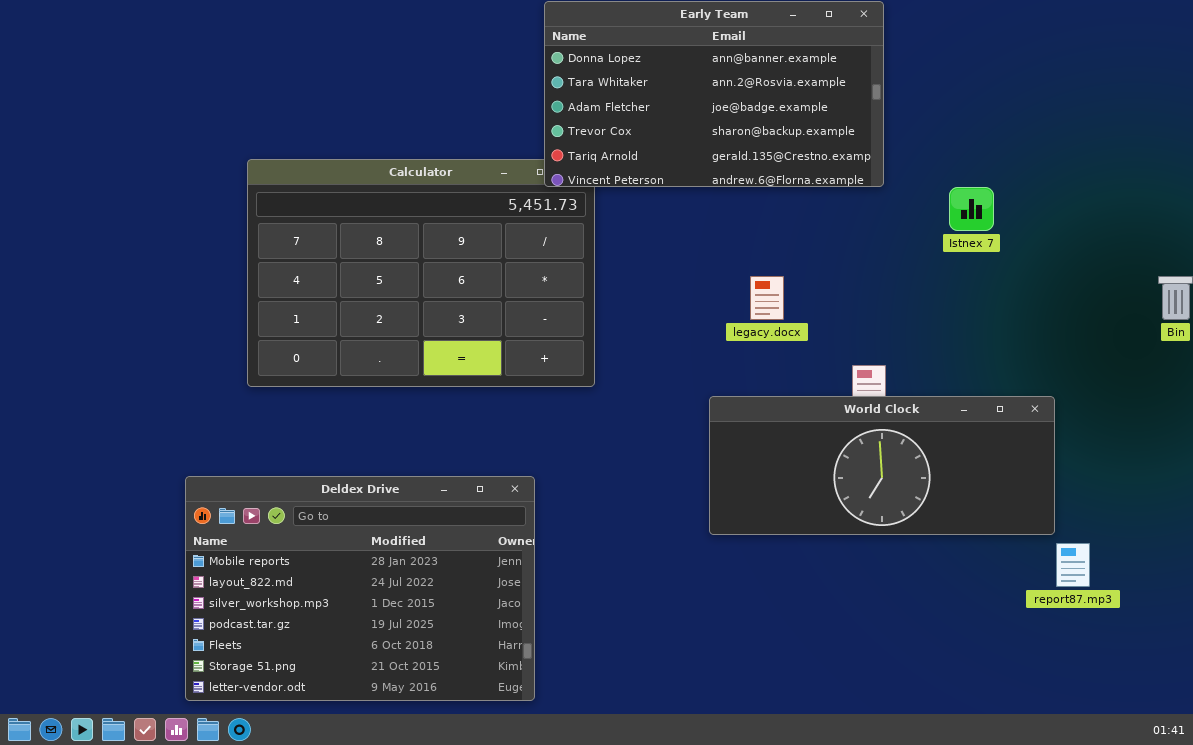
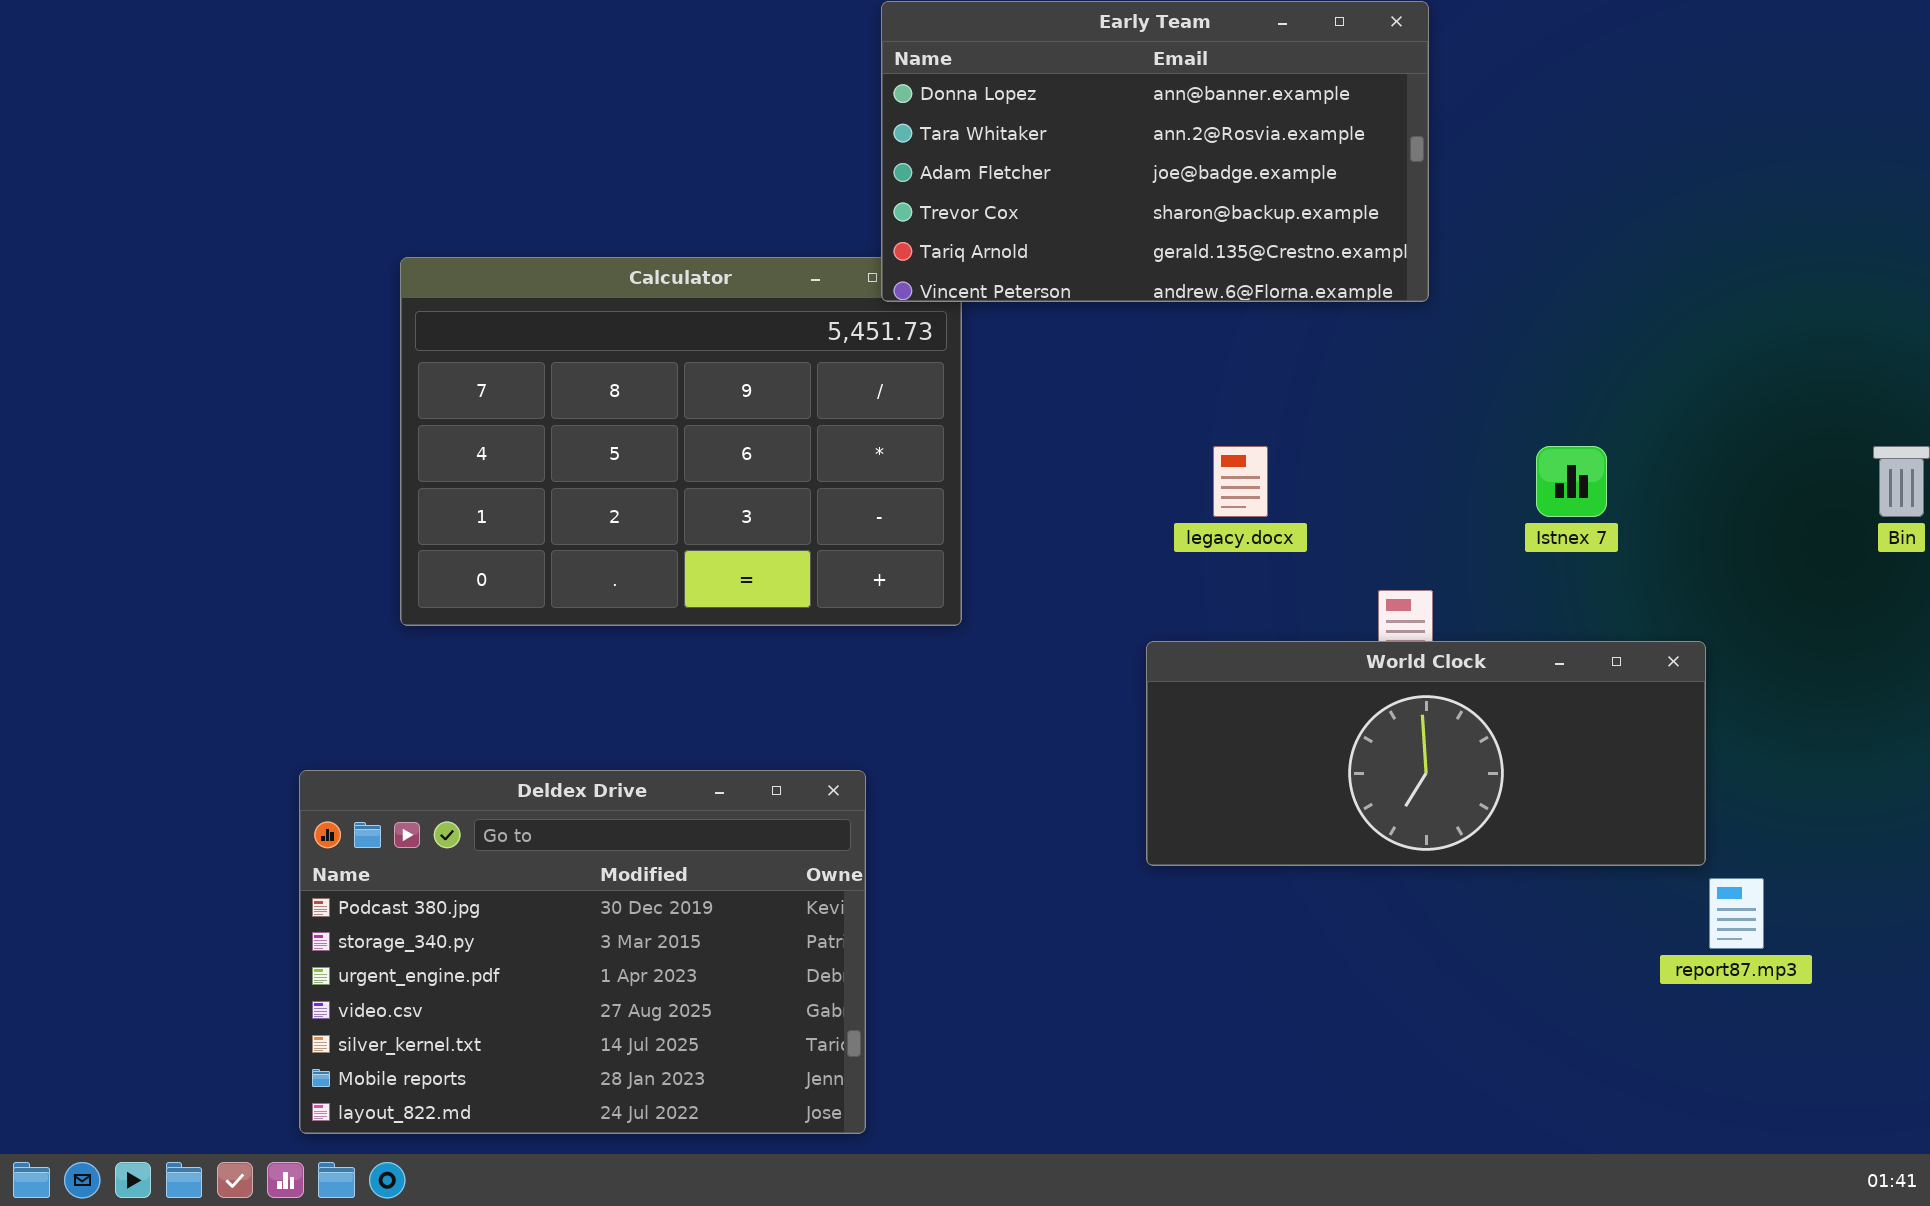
Istnex 7: [949,187,994,231] -> [1536,446,1607,517], moved
Deldex Drive: [185,476,535,701] -> [299,770,866,1134], scrolled up 5 rows

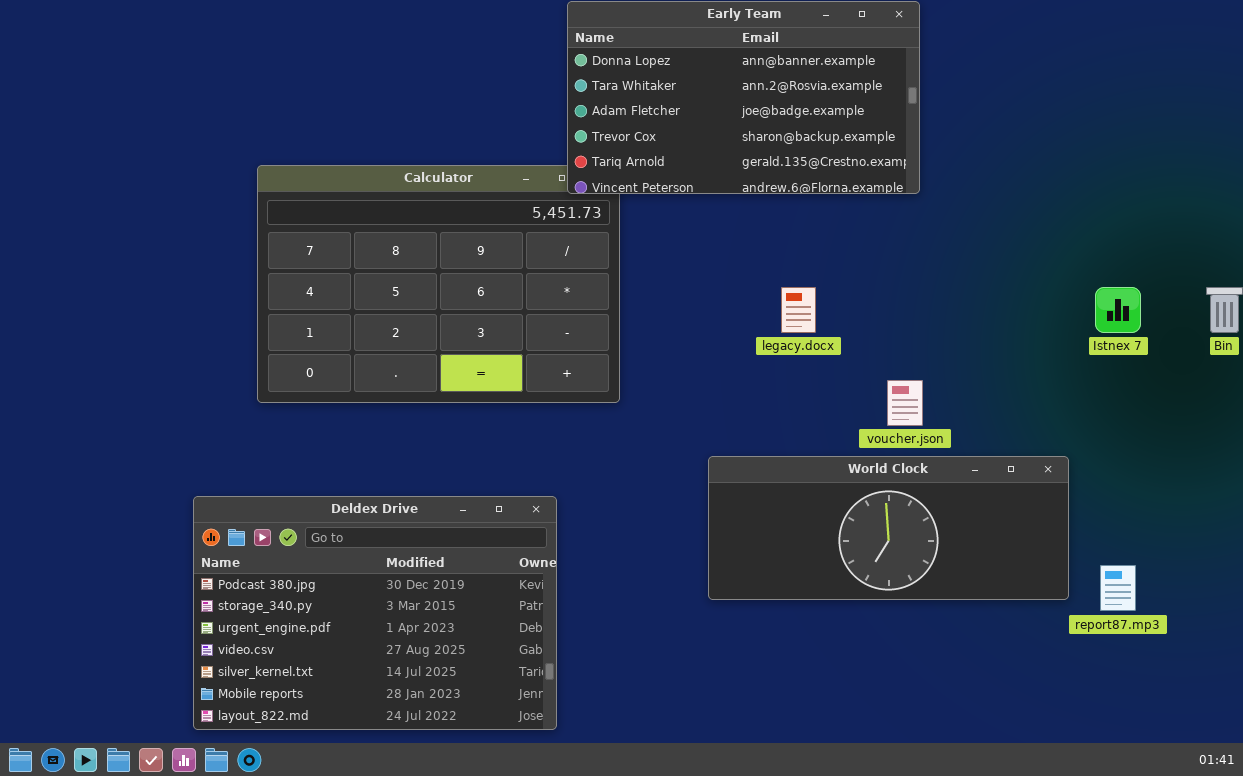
Istnex 7: [1536,446,1607,517] -> [1095,287,1141,333], moved
World Clock: [1146,641,1706,866] -> [708,456,1069,600], moved

